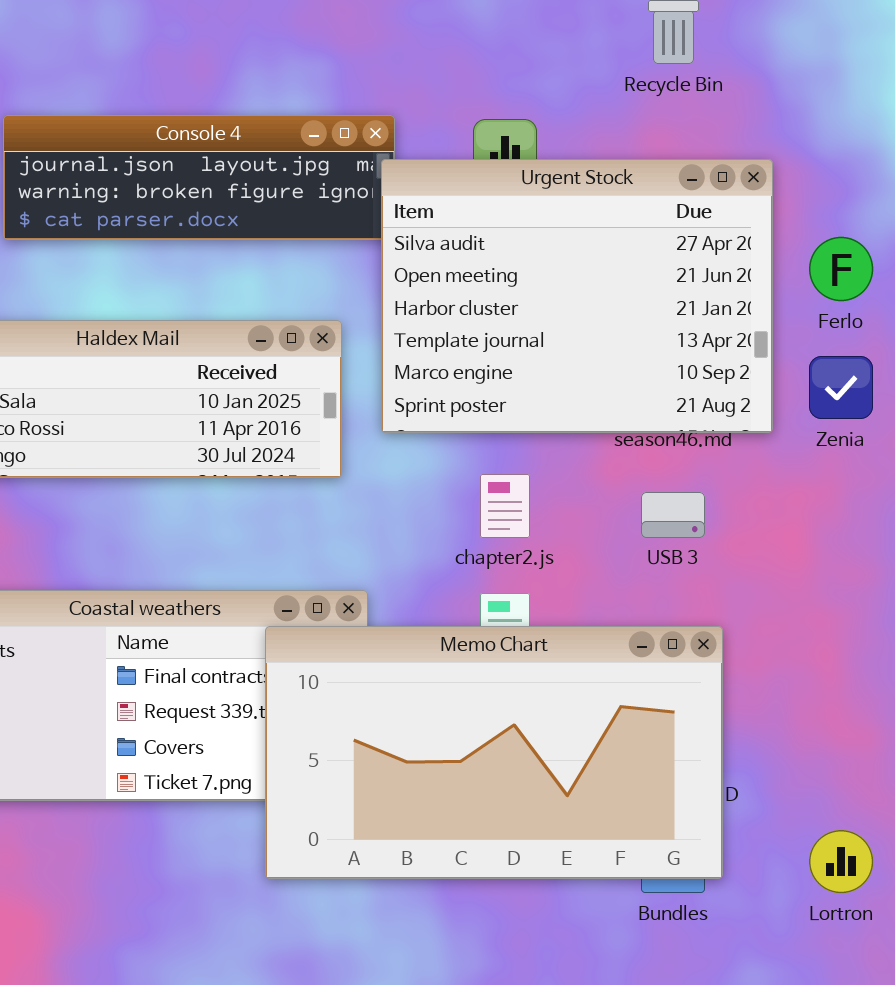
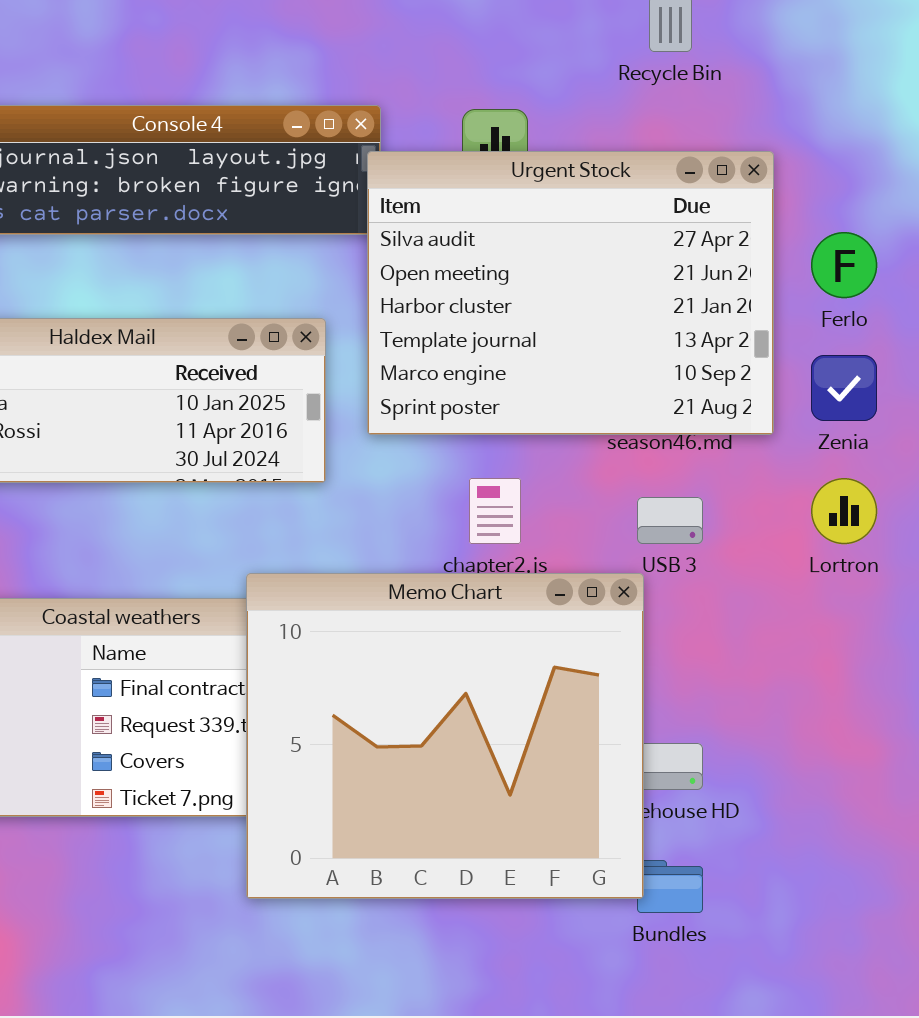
Memo Chart: [265,626,723,879] -> [246,573,644,899], resized
Lortron: [809,830,873,893] -> [811,478,877,544], moved

